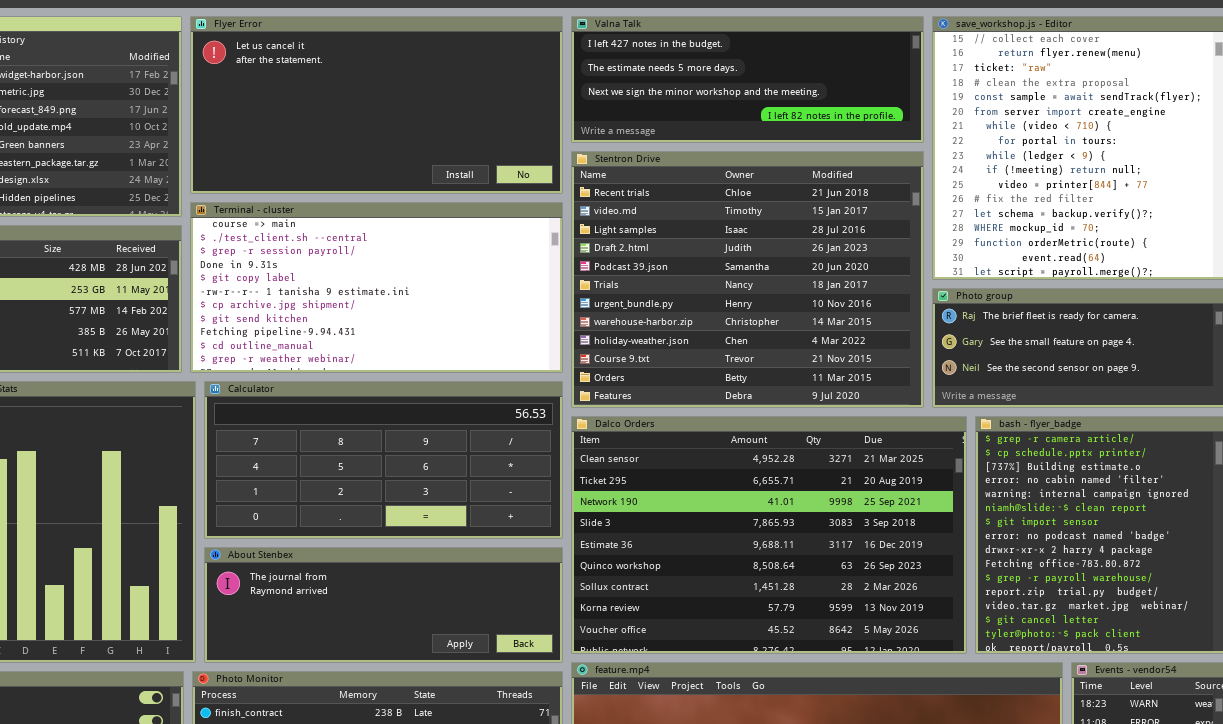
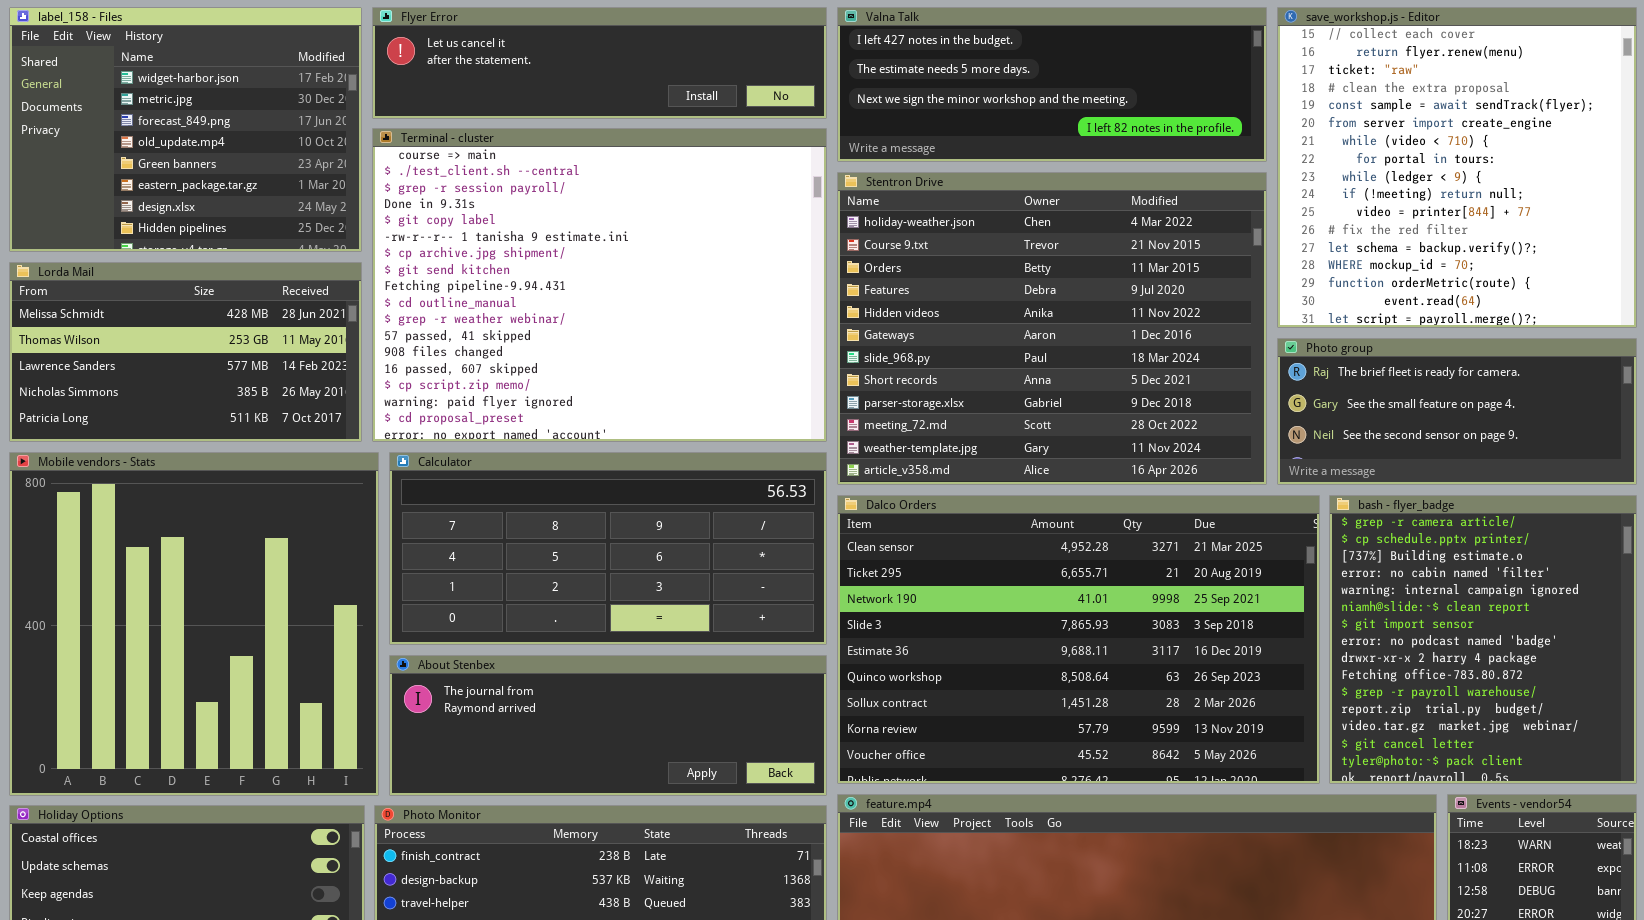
Flyer Error: [190,16,563,194] -> [372,7,827,119], resized
Stentron Drive: [571,151,924,408] -> [837,172,1267,485], scrolled down 8 rows
Terminal - cluster: [190,202,563,373] -> [372,128,827,442], resized

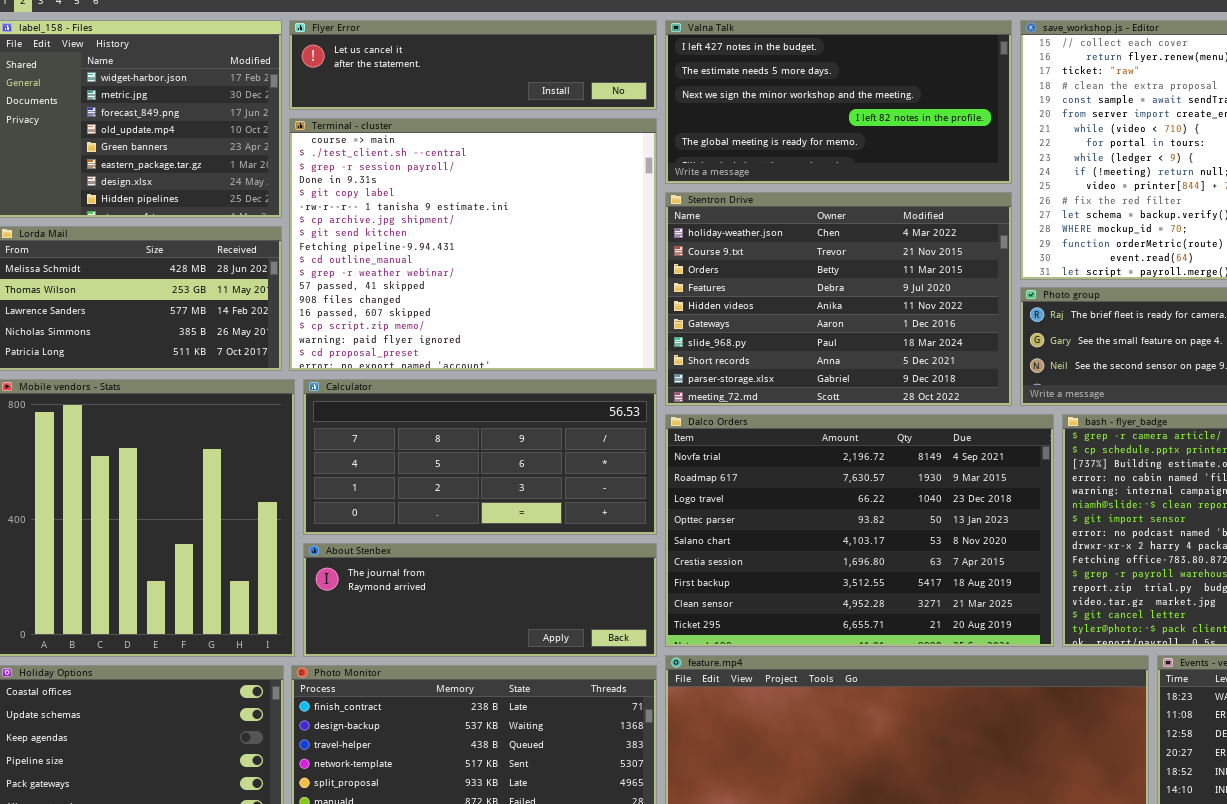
Valna Talk: [837,7,1267,162] -> [665,20,1012,184], resized
Stentron Drive: [837,172,1267,485] -> [665,192,1012,406], resized
Dalco Orders: [837,495,1320,784] -> [665,414,1054,647], scrolled up 7 rows

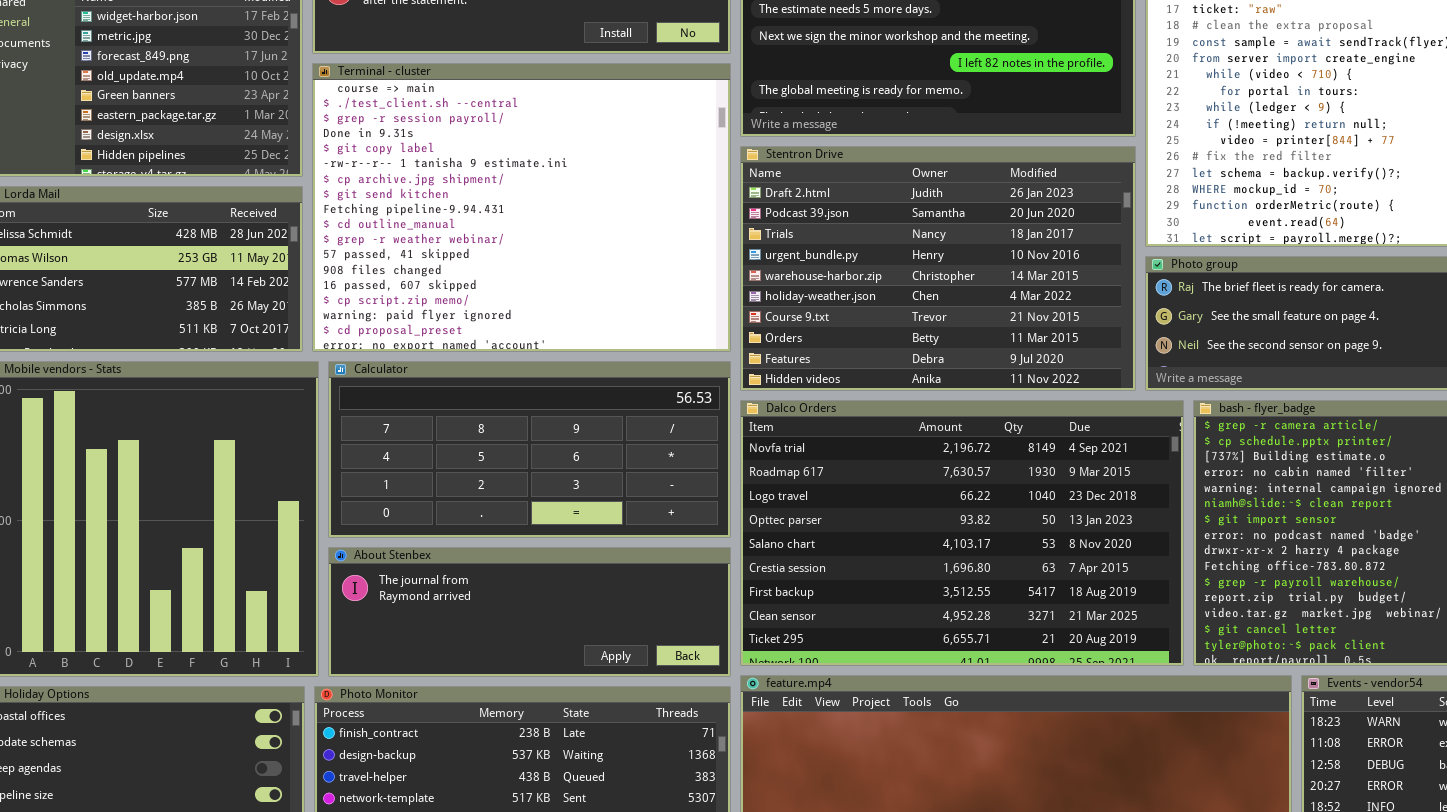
Stentron Drive: [665,192,1012,406] -> [740,146,1136,391], scrolled up 5 rows

